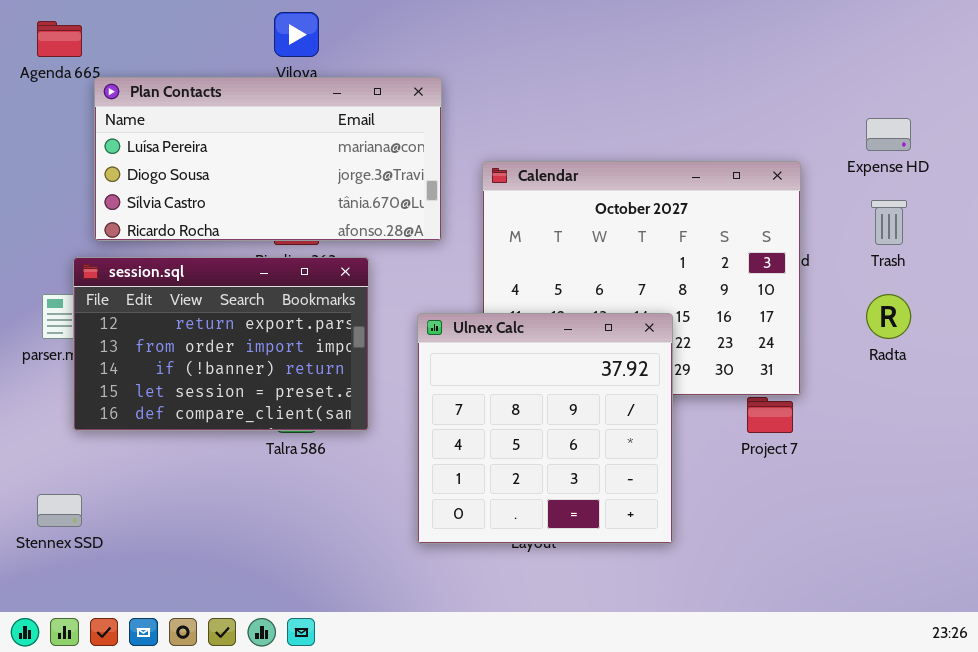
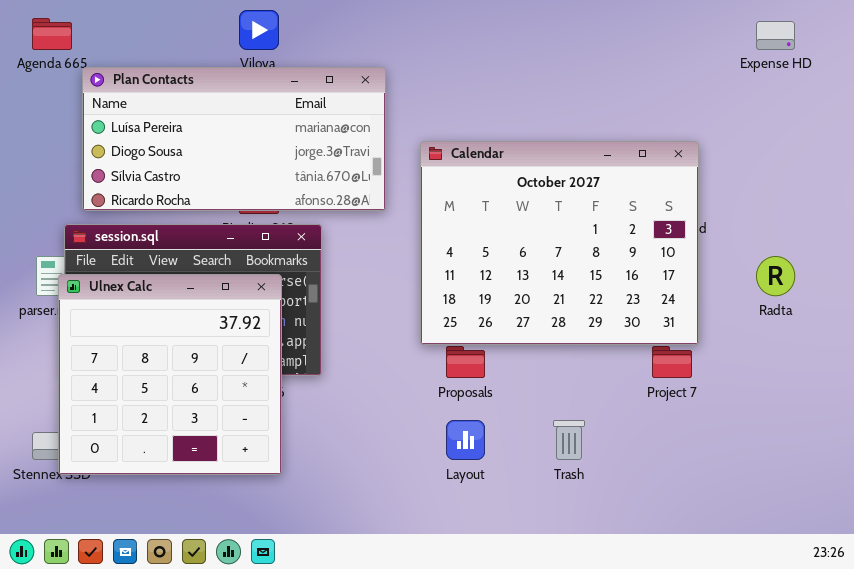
Expense HD: [866,118,911,151] -> [756,21,795,50], moved
Trash: [871,200,907,245] -> [553,420,585,460], moved
Ulnex Calc: [417,313,673,544] -> [58,274,282,475], moved

